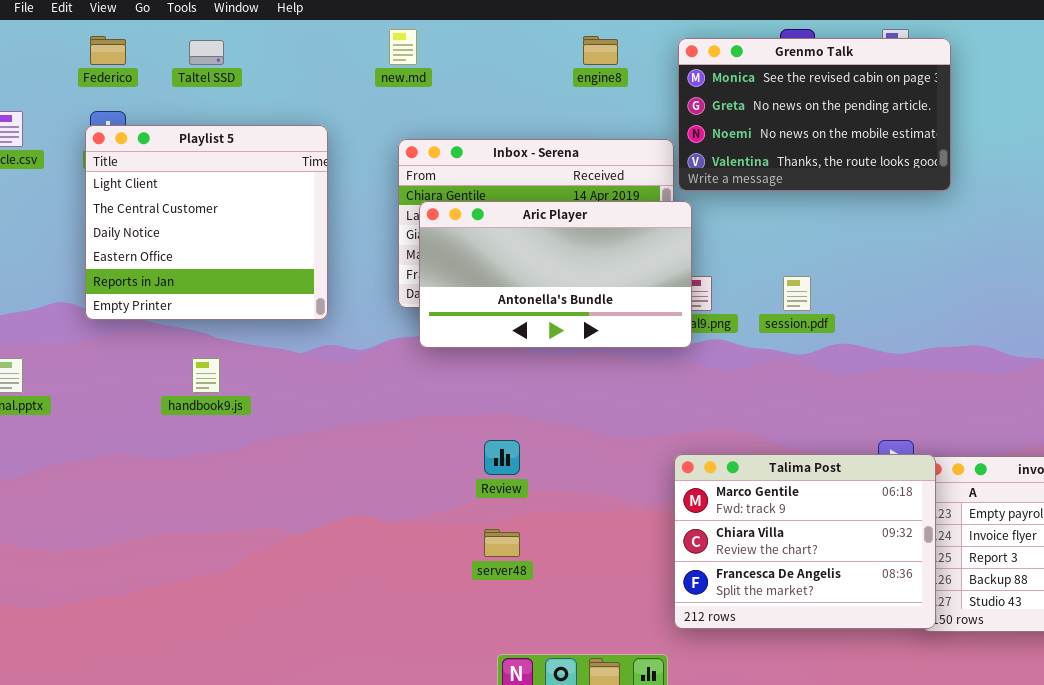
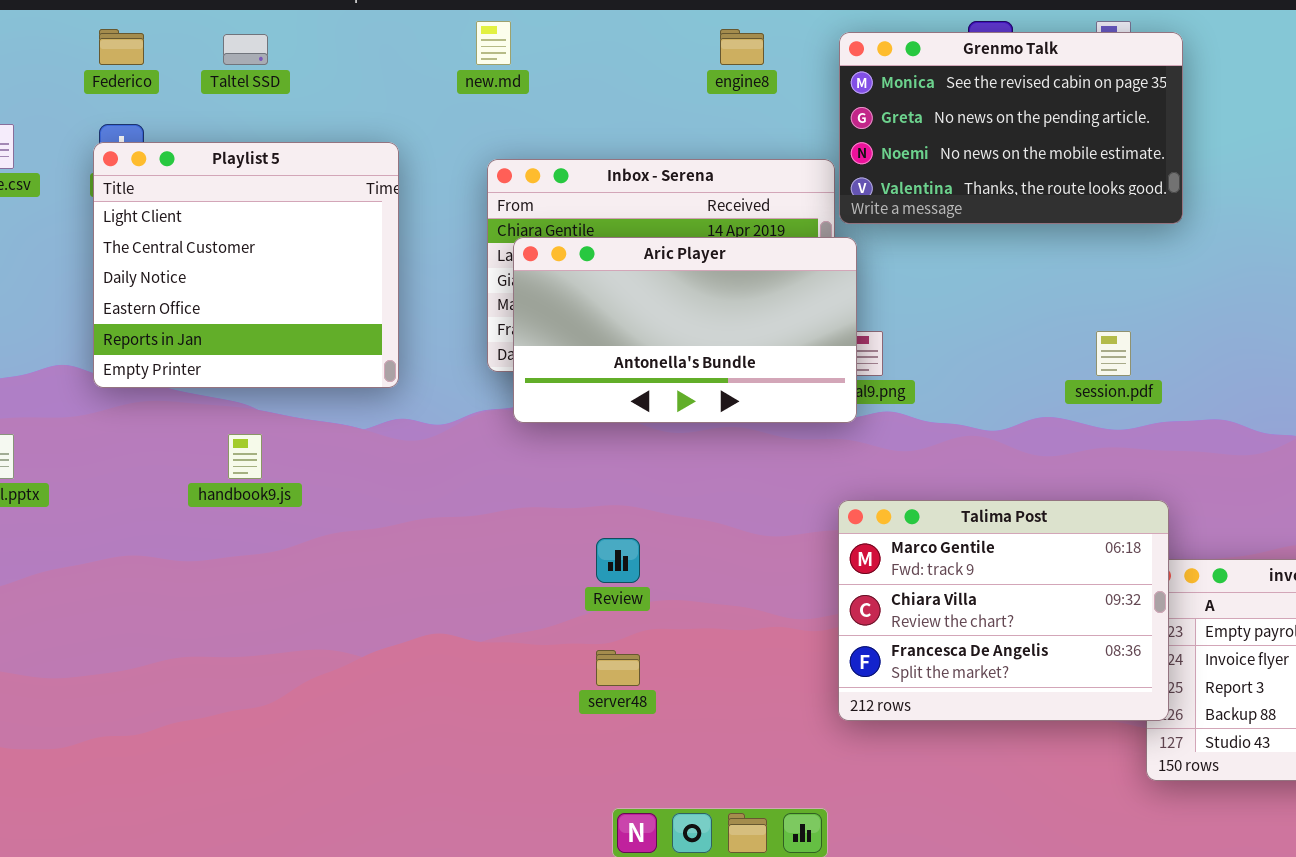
session.pdf: [783,276,811,311] -> [1096,331,1131,376], moved
Talima Post: [674,454,936,629] -> [838,500,1169,721], moved

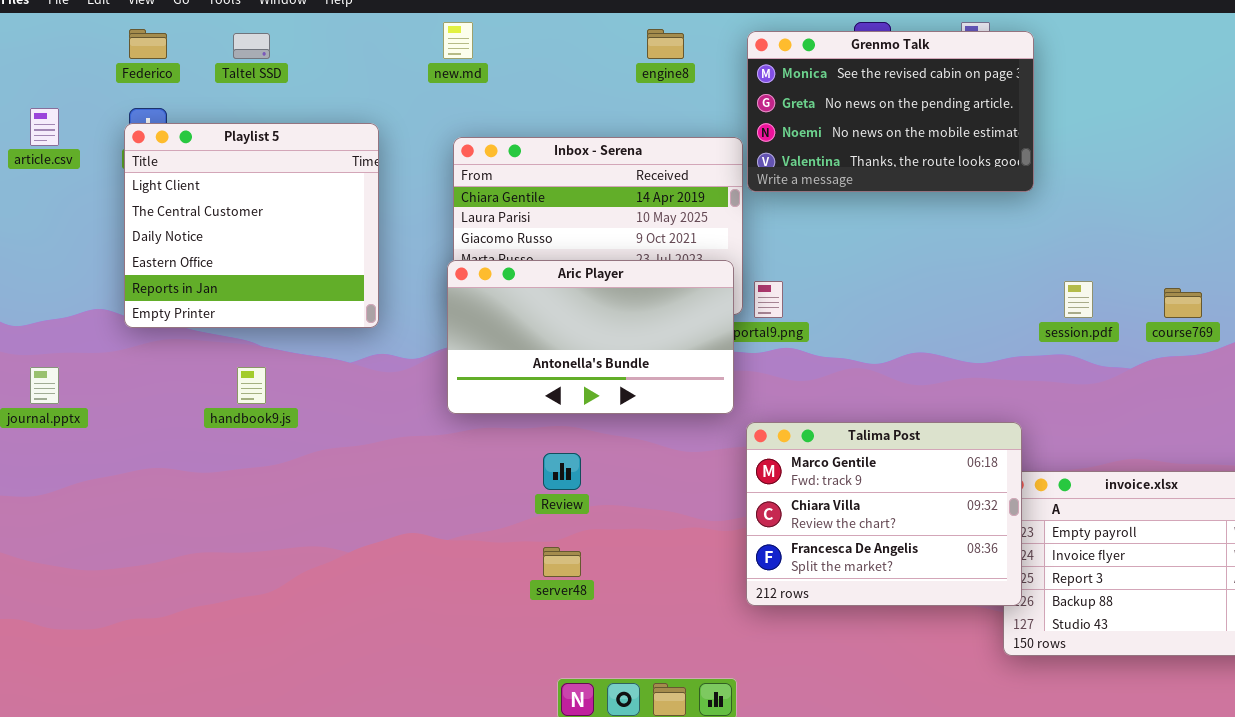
Aric Player: [513,237,857,423] -> [447,260,734,414], moved
session.pdf: [1096,331,1131,376] -> [1064,281,1093,318], moved

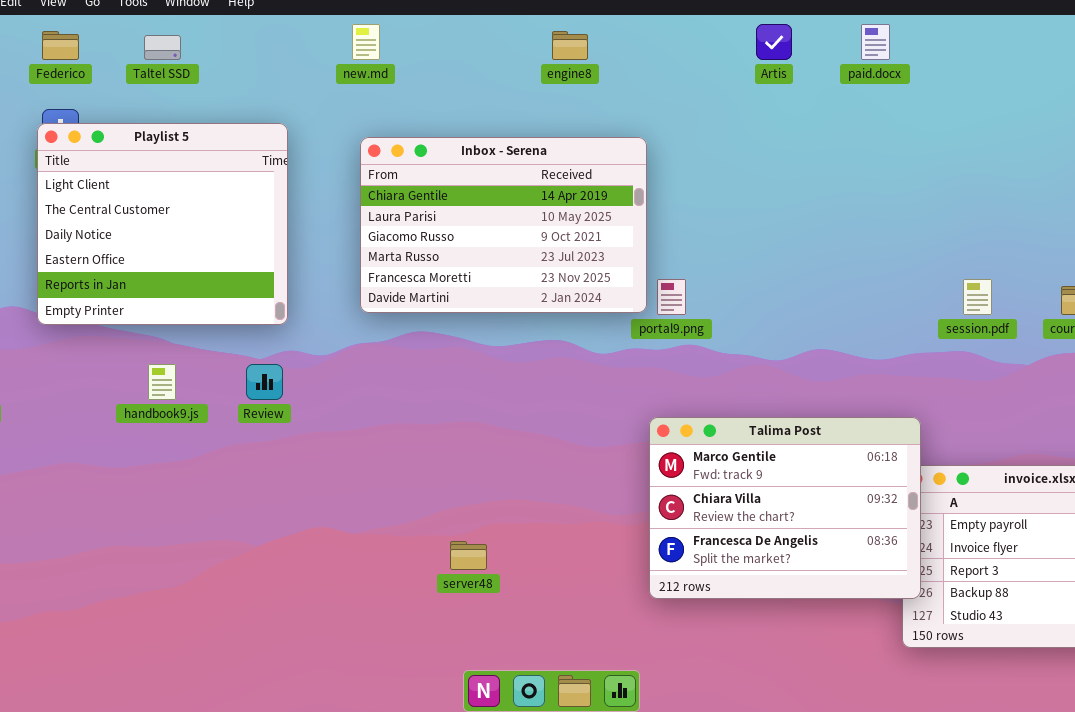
Grenmo Talk: [747,31,1034,192] -> none, closed
Aric Player: [447,260,734,414] -> none, closed
Review: [543,453,581,490] -> [246,364,283,400], moved

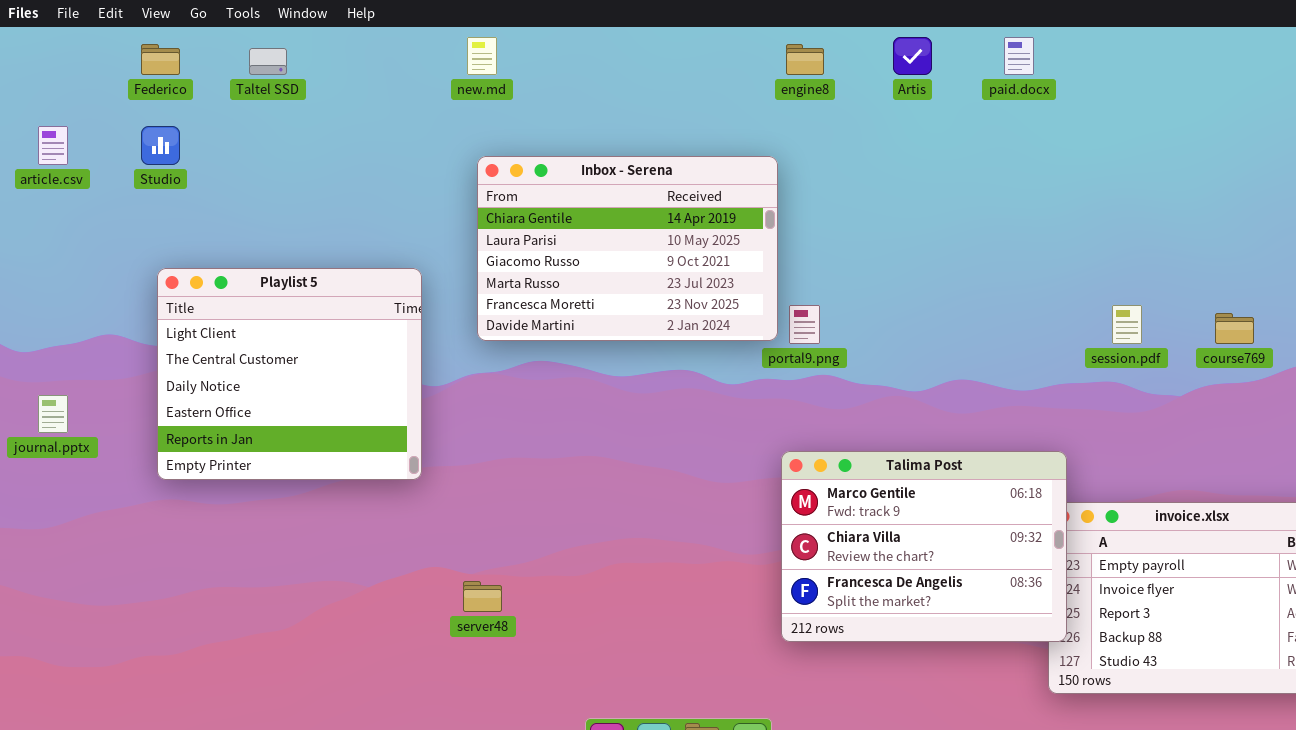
engine8: [552,31,588,60] -> [786,44,824,75], moved
Playlist 5: [37,123,288,325] -> [157,268,422,480], moved
server48: [450,541,487,570] -> [463,581,502,612], moved

